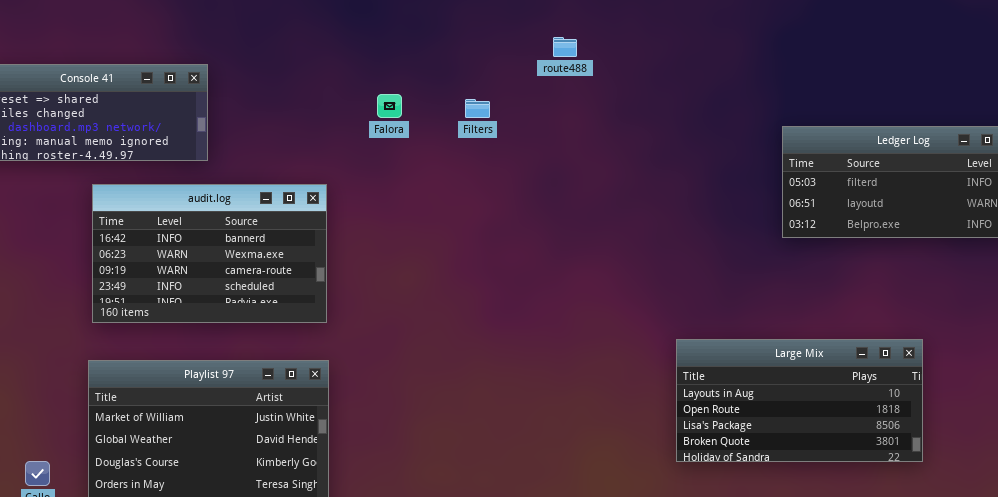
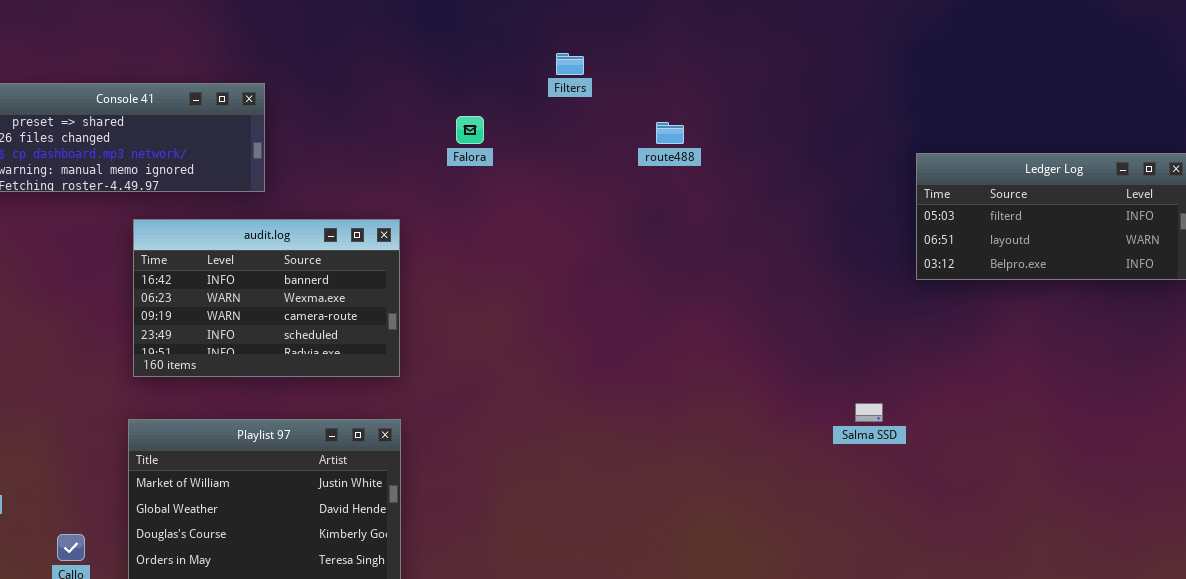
route488: [553,37,577,57] -> [656,122,684,144], moved
Filters: [465,99,490,118] -> [556,53,584,75], moved
Large Mix: [676,339,923,462] -> none, closed

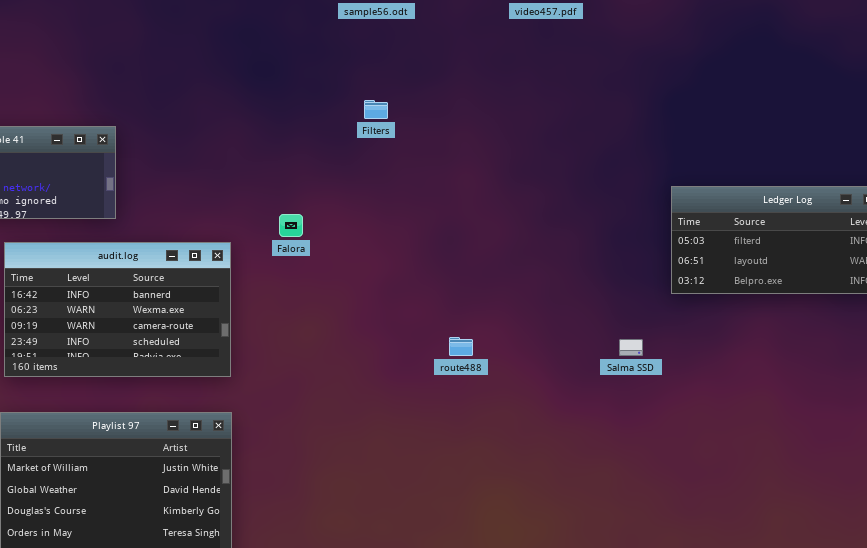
Falora: [456,116,484,144] -> [279,214,303,237], moved
route488: [656,122,684,144] -> [449,337,473,356], moved
Salma SSD: [855,403,883,422] -> [619,339,643,356], moved

